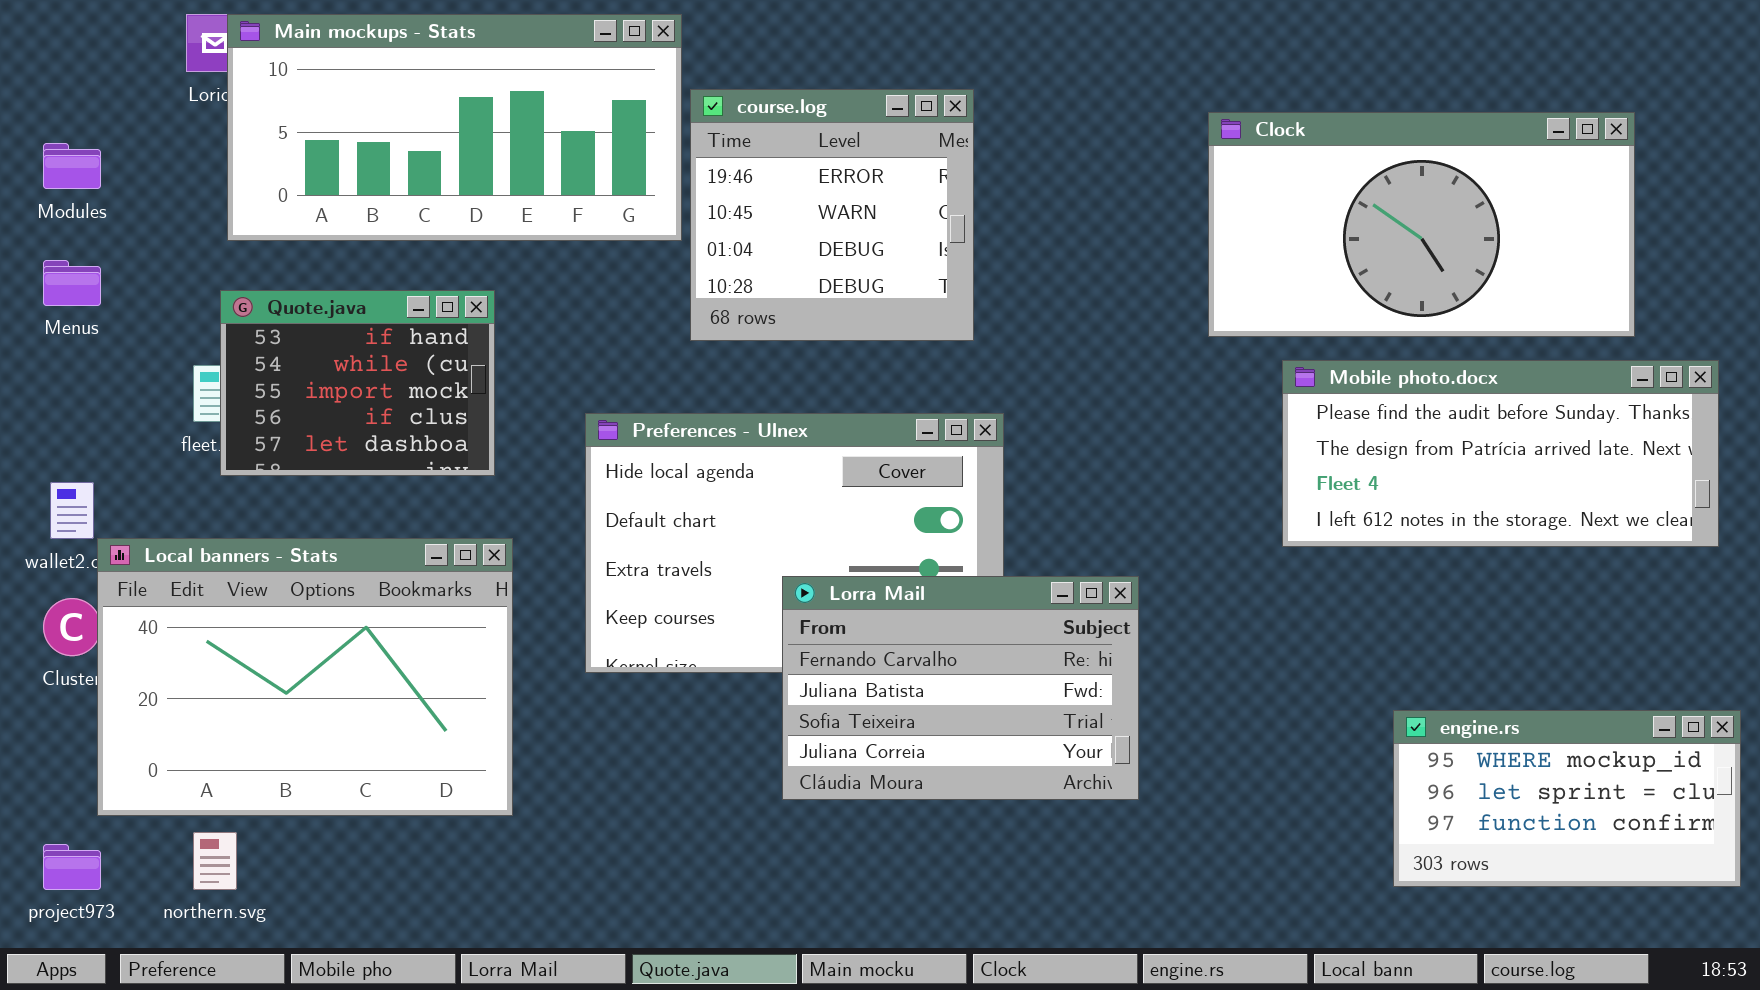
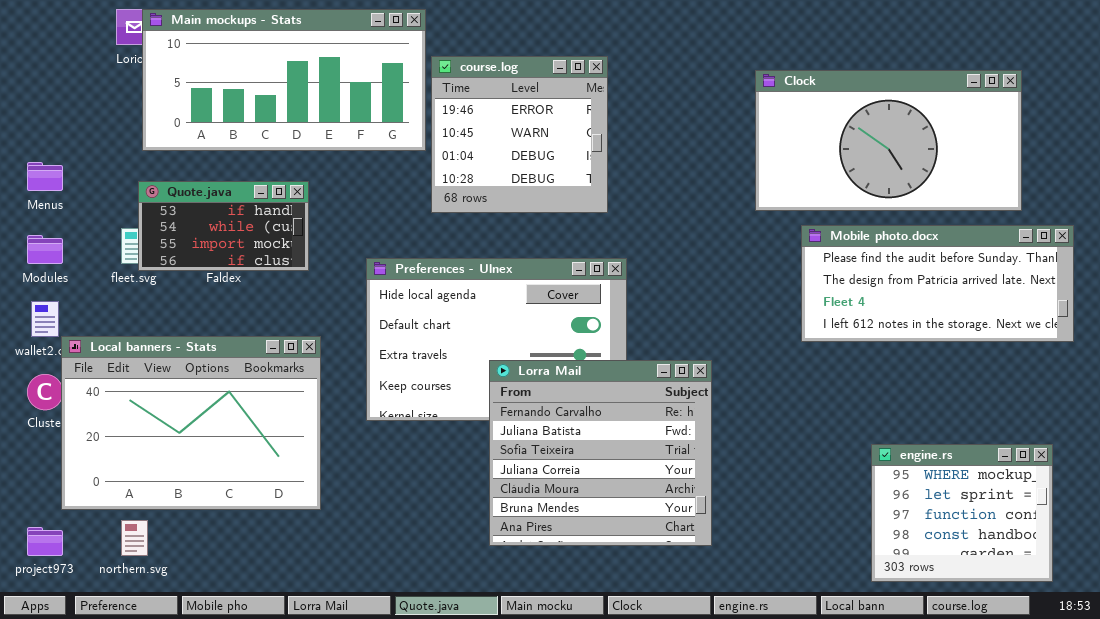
Modules: [43,143,101,189] -> [27,235,63,264], moved
Quote.java: [220,290,495,476] -> [138,181,309,271], resized
Lorra Mail: [782,576,1139,800] -> [489,360,712,546], resized
engine.rs: [1393,710,1741,887] -> [871,444,1053,582], resized

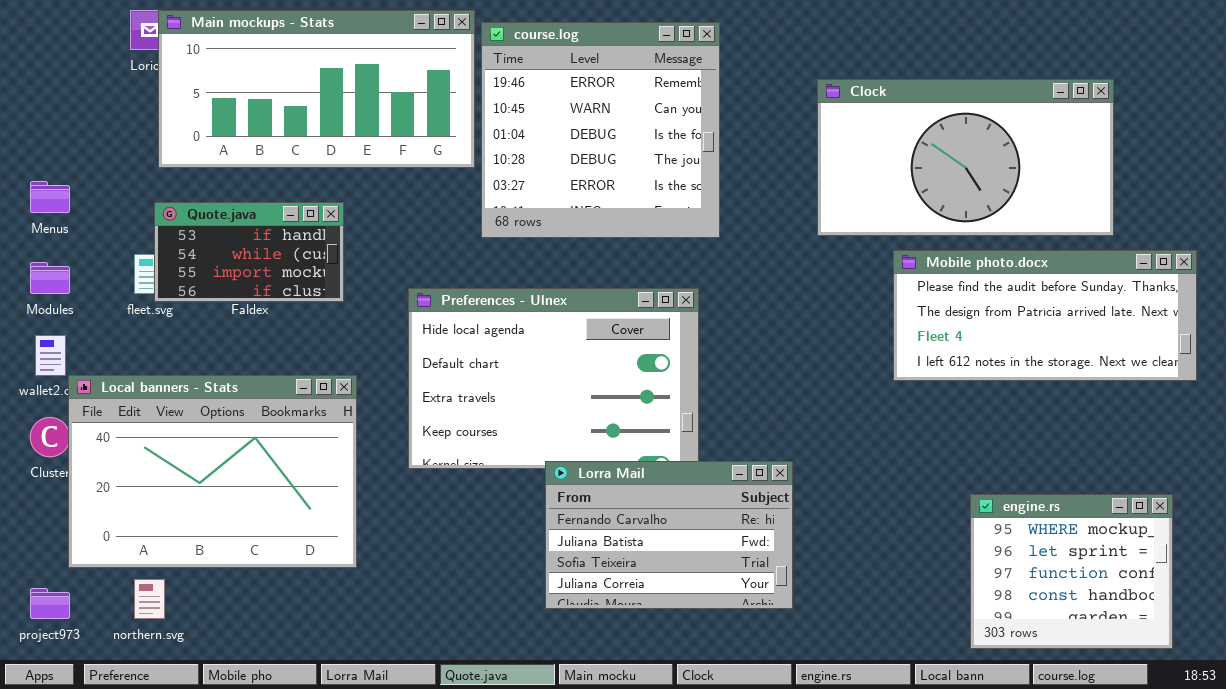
course.log: [431,56,608,213] -> [481,22,720,238], resized
Clock: [755,70,1022,211] -> [817,79,1114,236], moved
Lorra Mail: [489,360,712,546] -> [545,461,793,609], resized

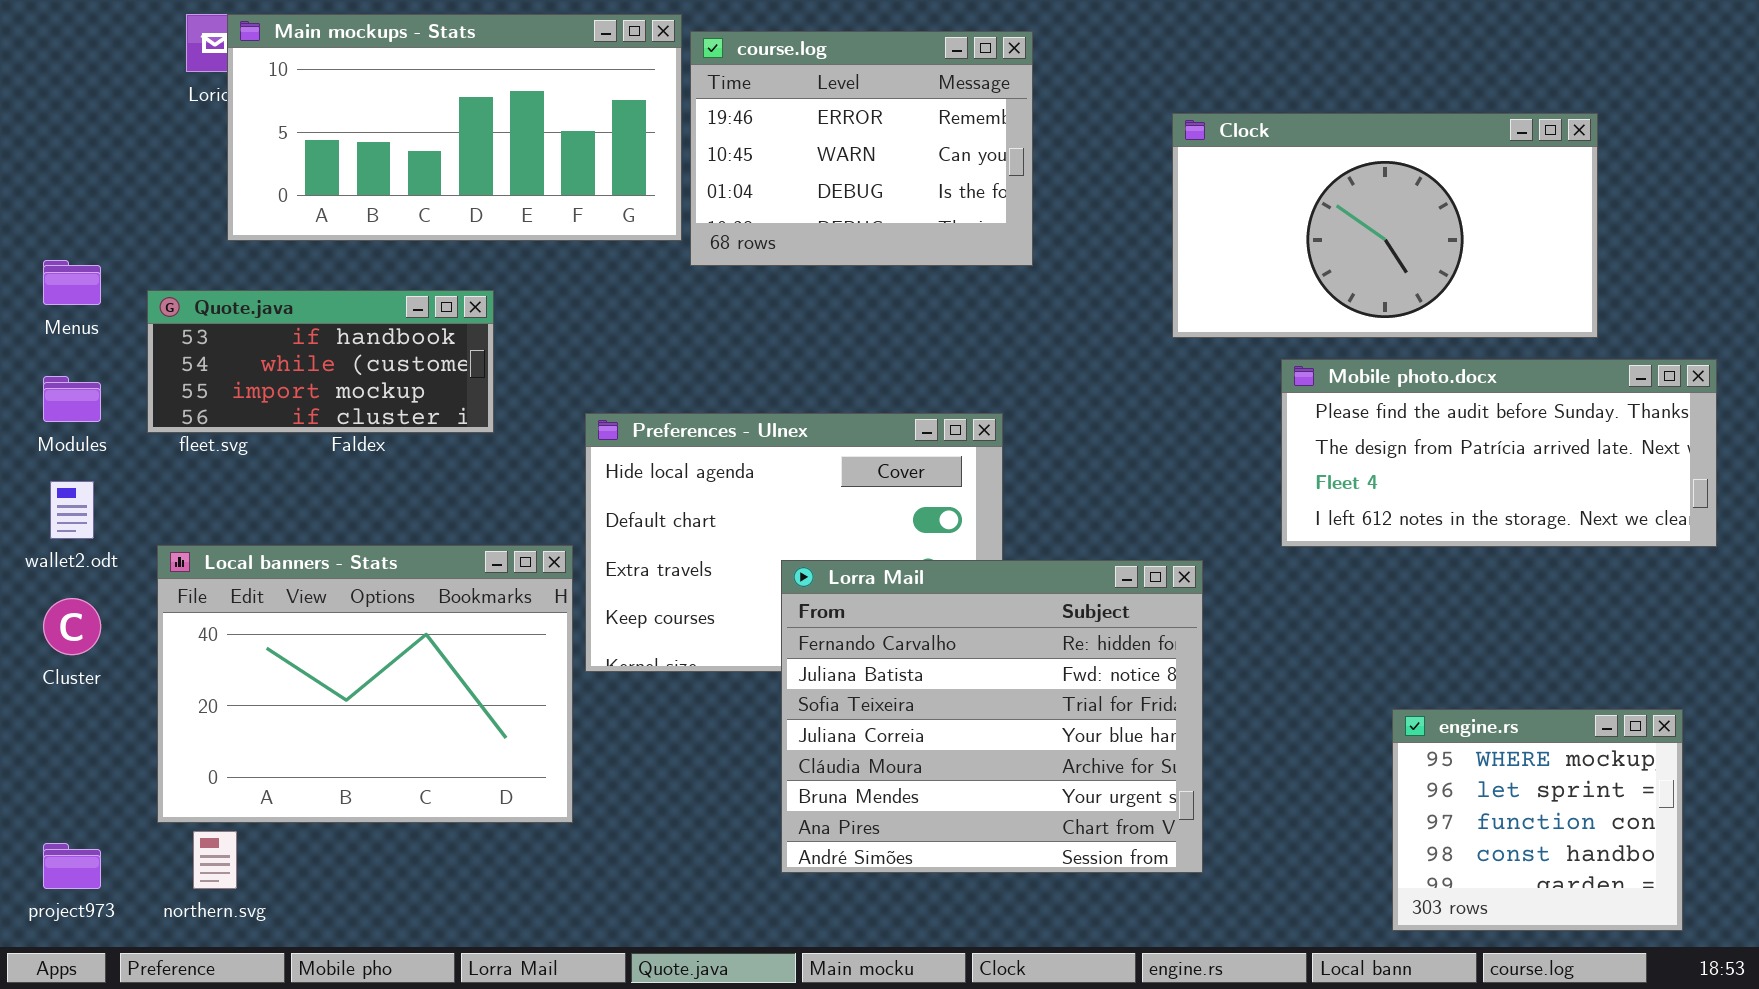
course.log: [481,22,720,238] -> [690,31,1033,266], resized
Quote.java: [154,202,344,302] -> [147,290,494,433], resized
Local banners - Stats: [68,375,357,568] -> [157,545,573,823], moved
Lorra Mail: [545,461,793,609] -> [781,560,1203,873], resized

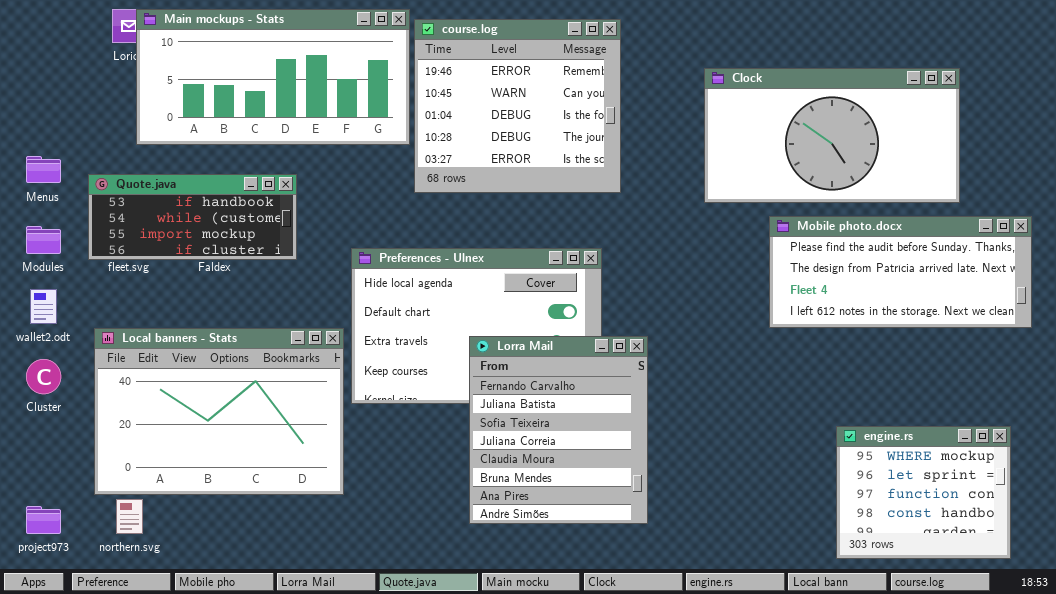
course.log: [690,31,1033,266] -> [414,19,621,193], resized
Lorra Mail: [781,560,1203,873] -> [469,336,648,524], resized

